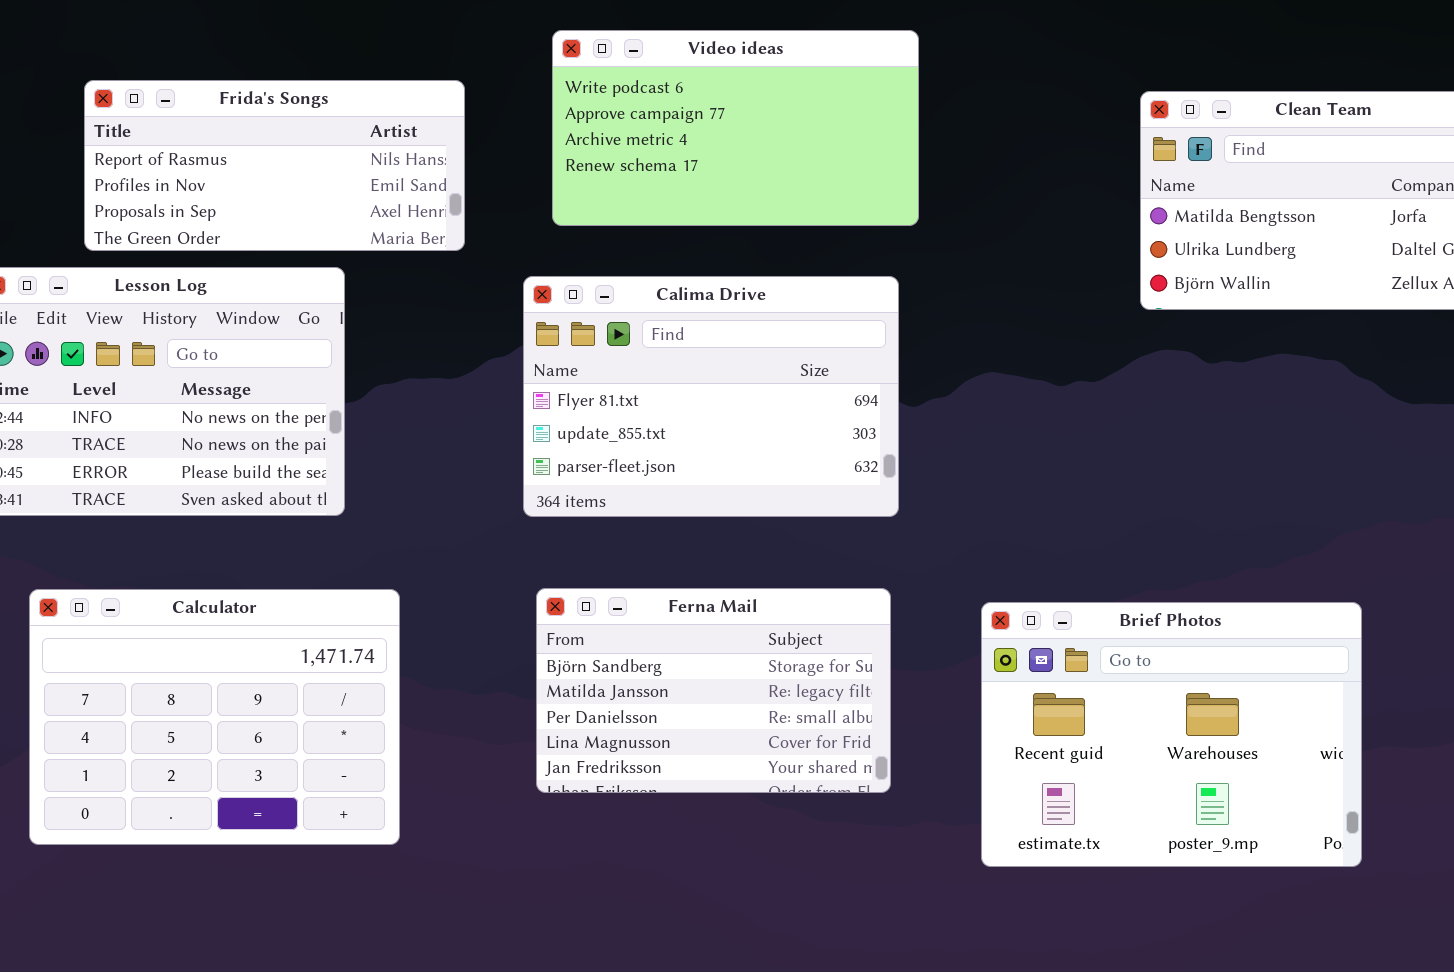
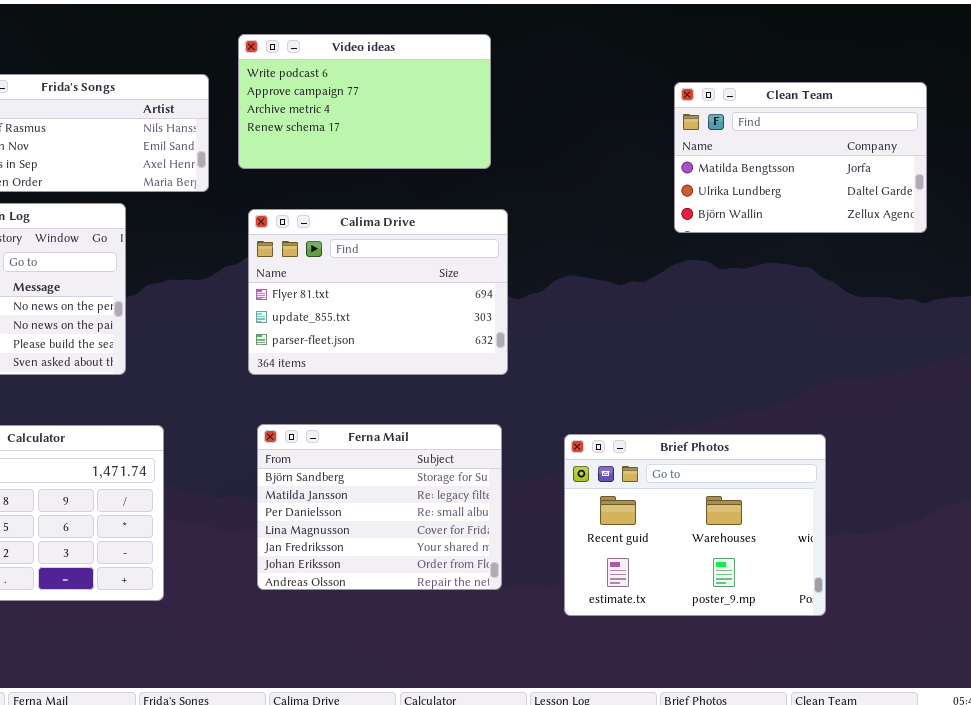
Video ideas: [552,30,919,226] -> [238,34,491,169], moved
Ferna Mail: [536,588,891,793] -> [257,424,502,590], resized

